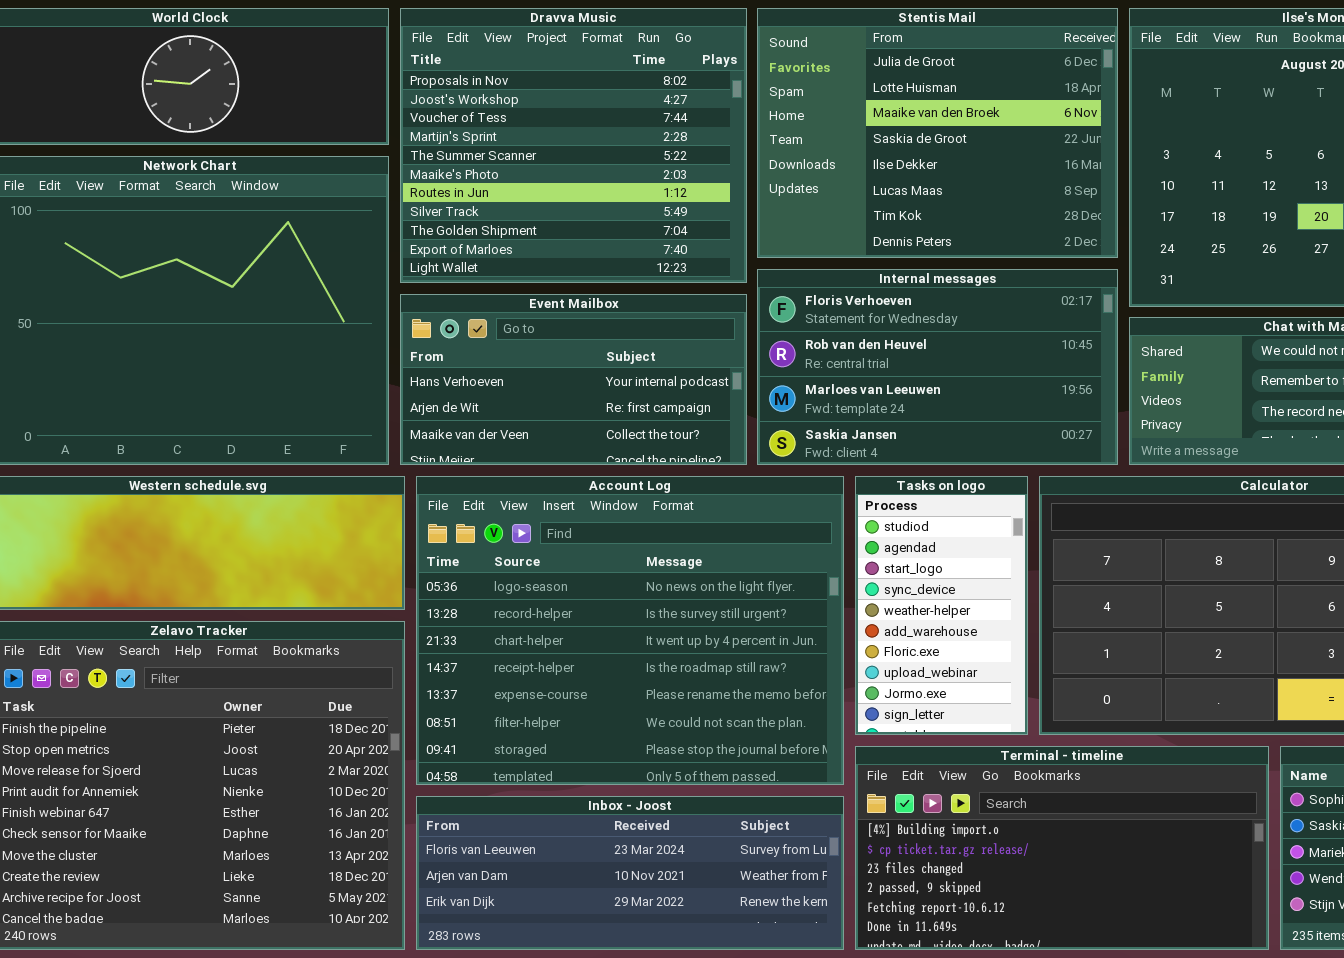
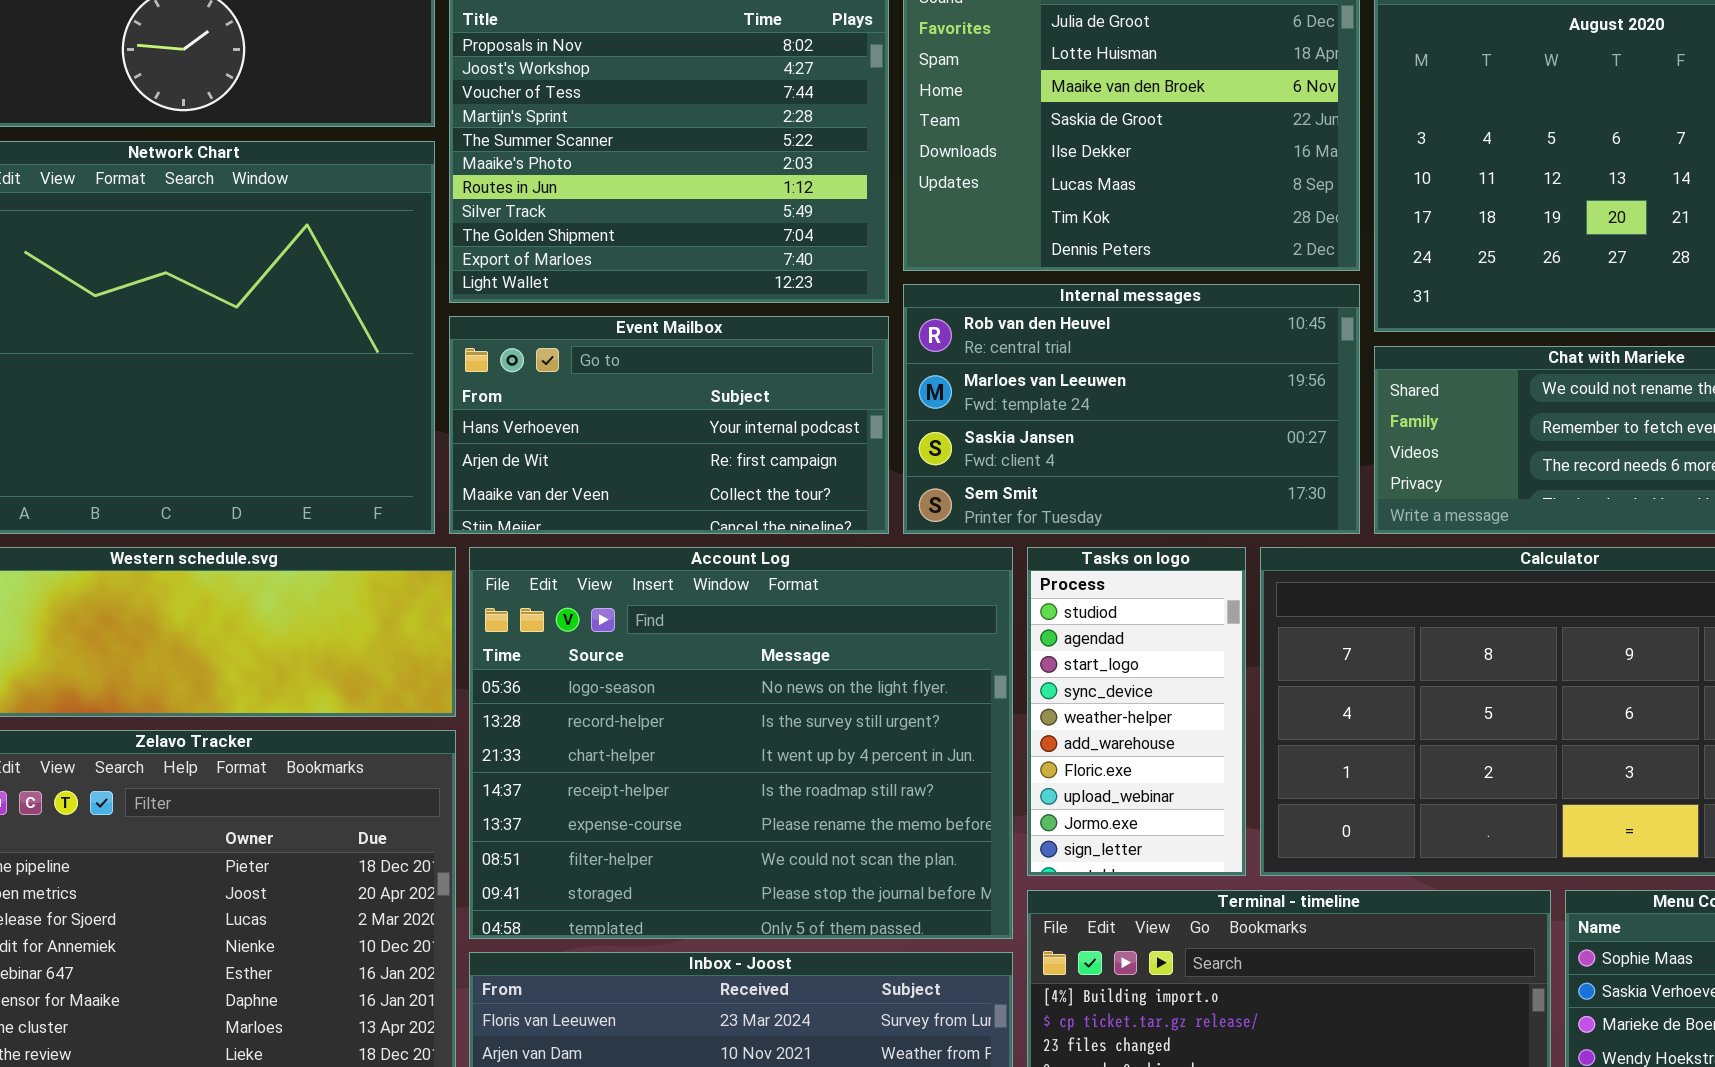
Internal messages: [757,269,1118,465] -> [903,284,1360,534], scrolled down 1 row

